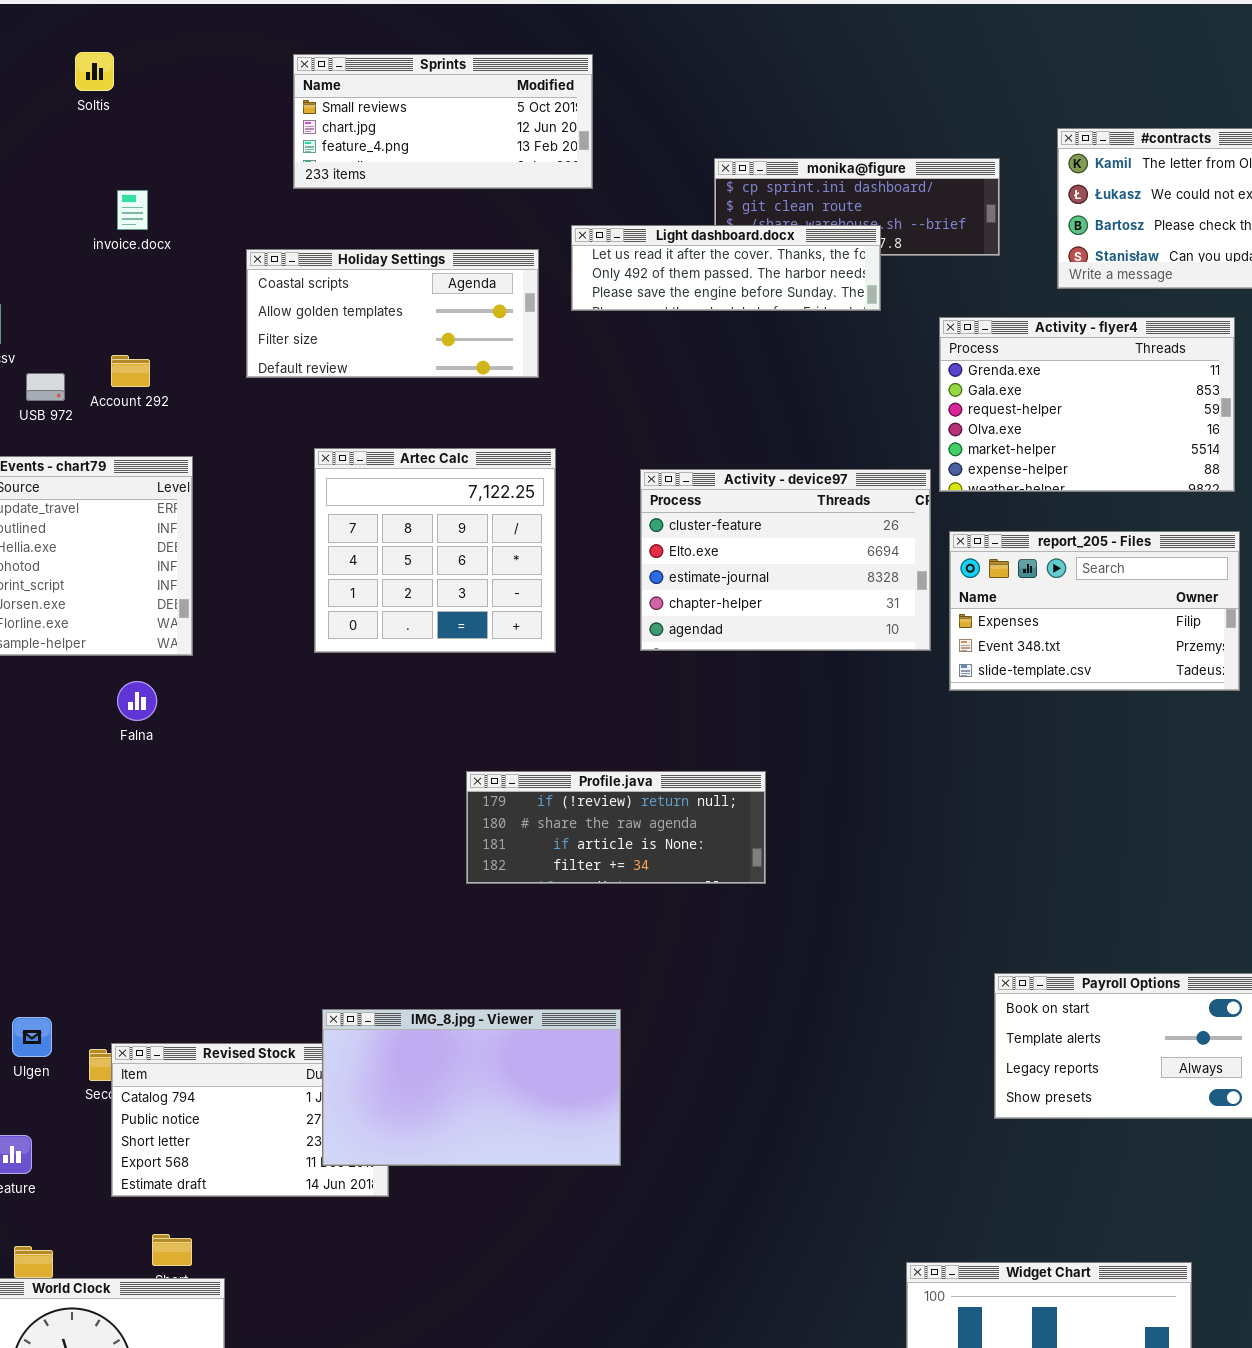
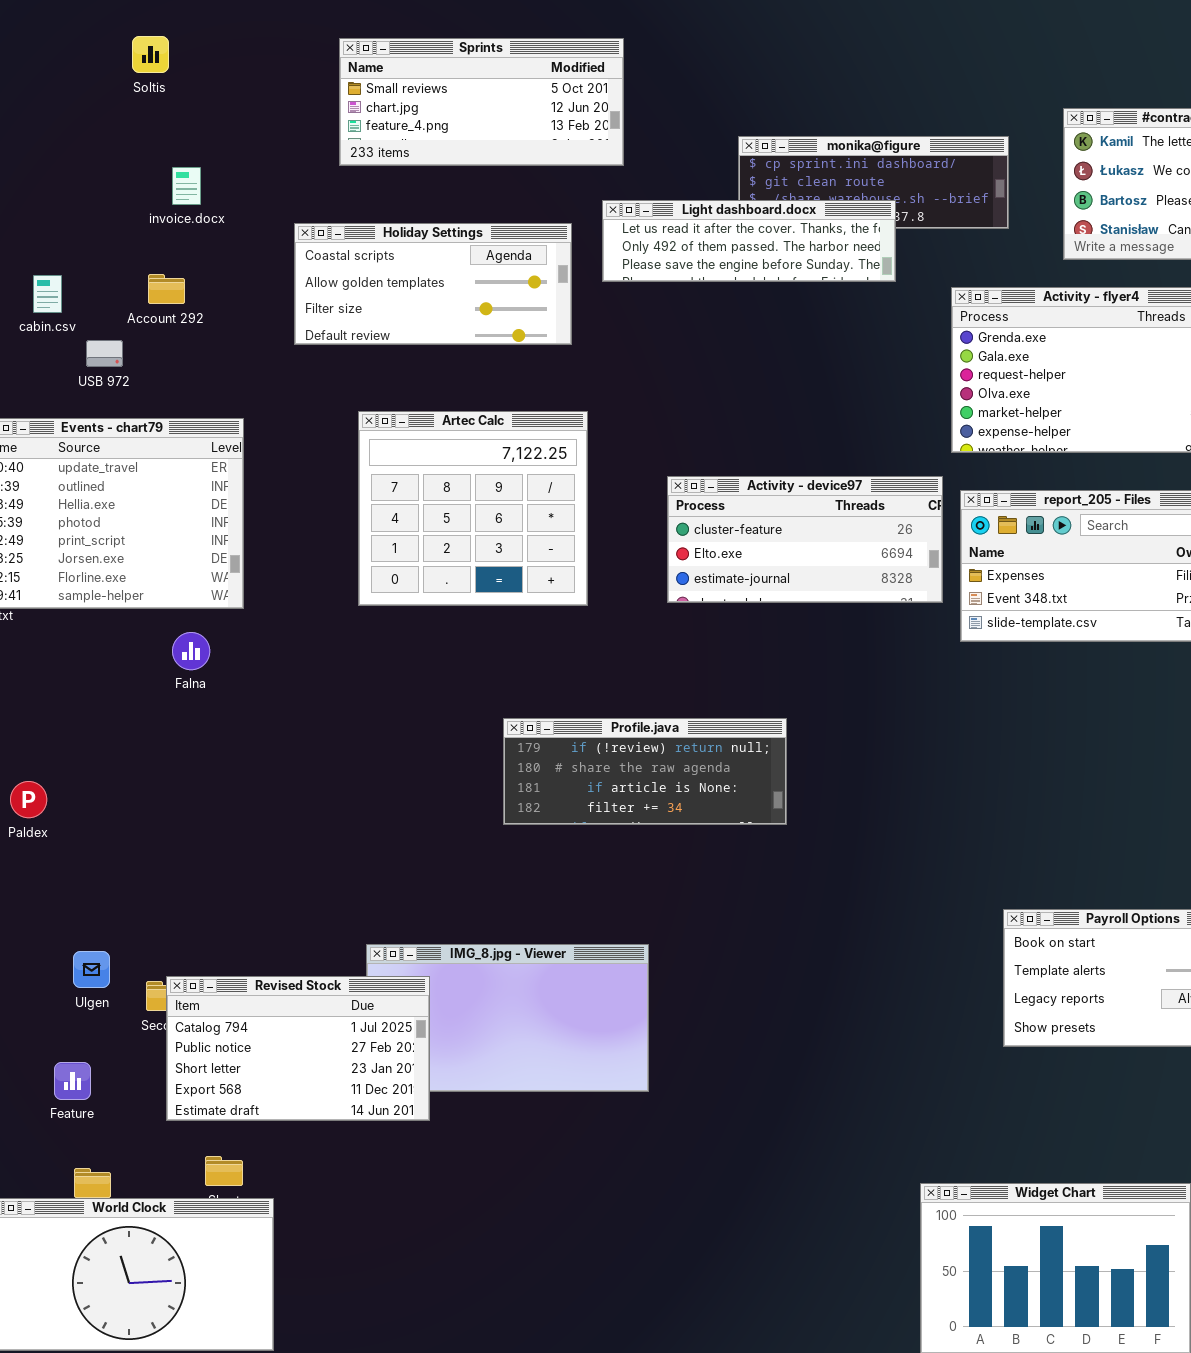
Account 292: [111,355,150,387] -> [148,274,185,304], moved
Activity - device97: [640,469,931,651] -> [667,476,943,603], resized
Revised Stock: [111,1043,389,1197] -> [166,976,430,1121], raised

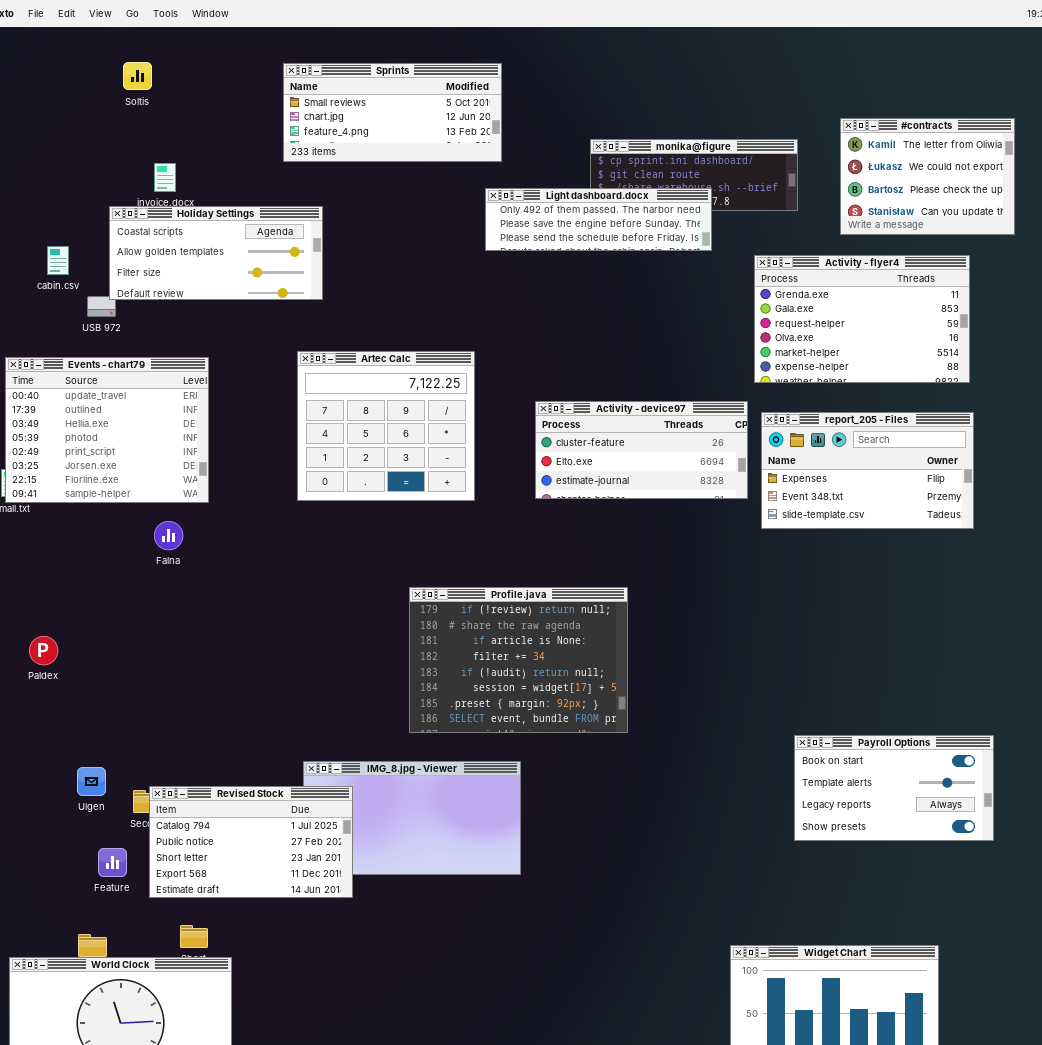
Light dashboard.docx: [602,200,896,282] -> [485,188,712,251], scrolled down 1 row
Holiday Settings: [294,223,572,345] -> [109,206,323,300], moved
Profile.java: [503,718,787,825] -> [409,587,628,733], resized
Feature: [54,1062,91,1100] -> [98,848,127,877], moved

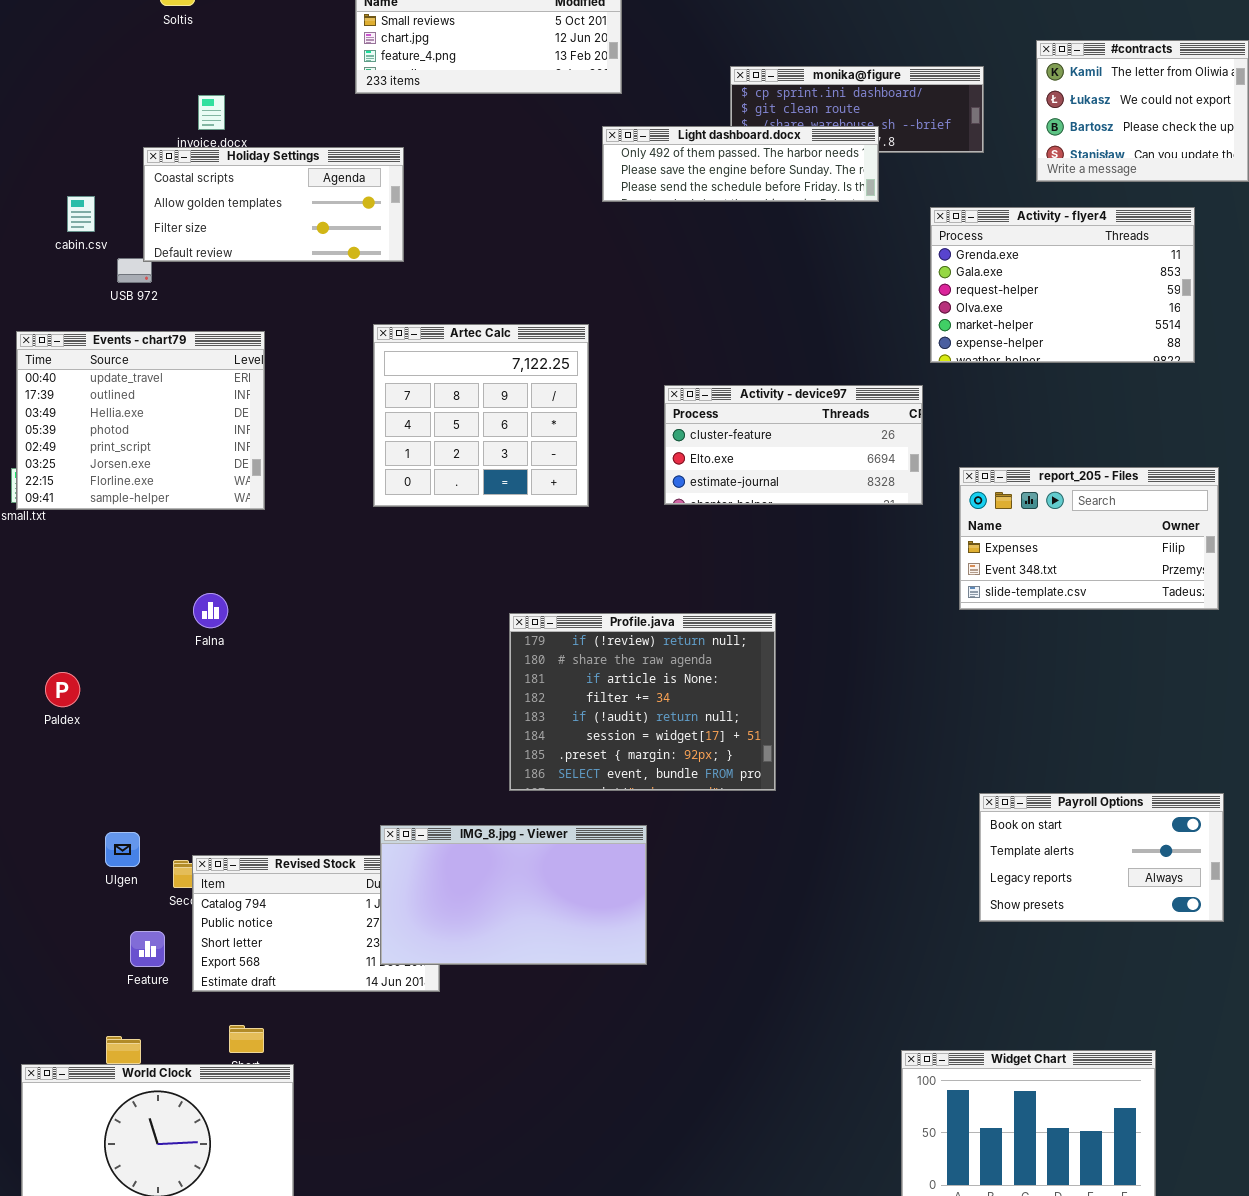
report_205 - Files: [761,412,974,529] -> [959,467,1219,610], moved
Falna: [154,521,183,550] -> [193,593,228,628], moved
IMG_8.jpg - Viewer: [303,761,521,875] -> [380,825,647,965], raised

